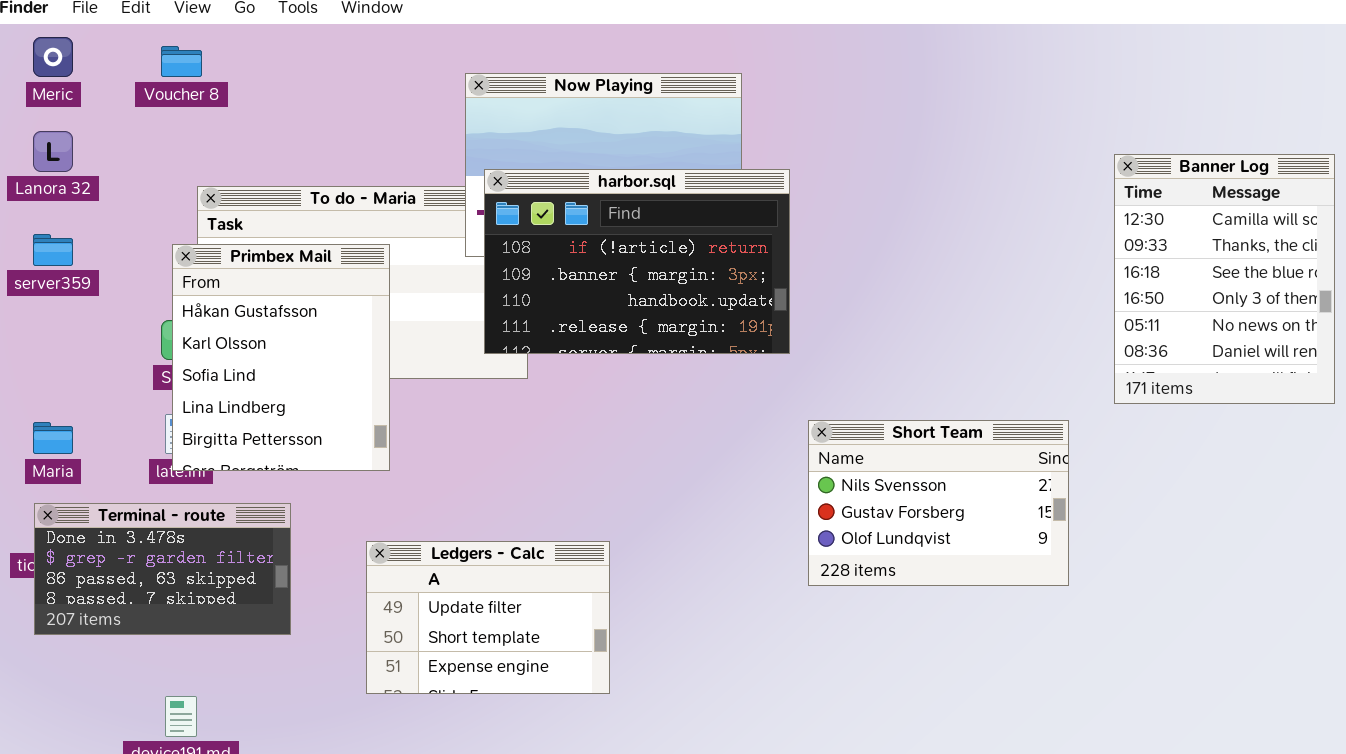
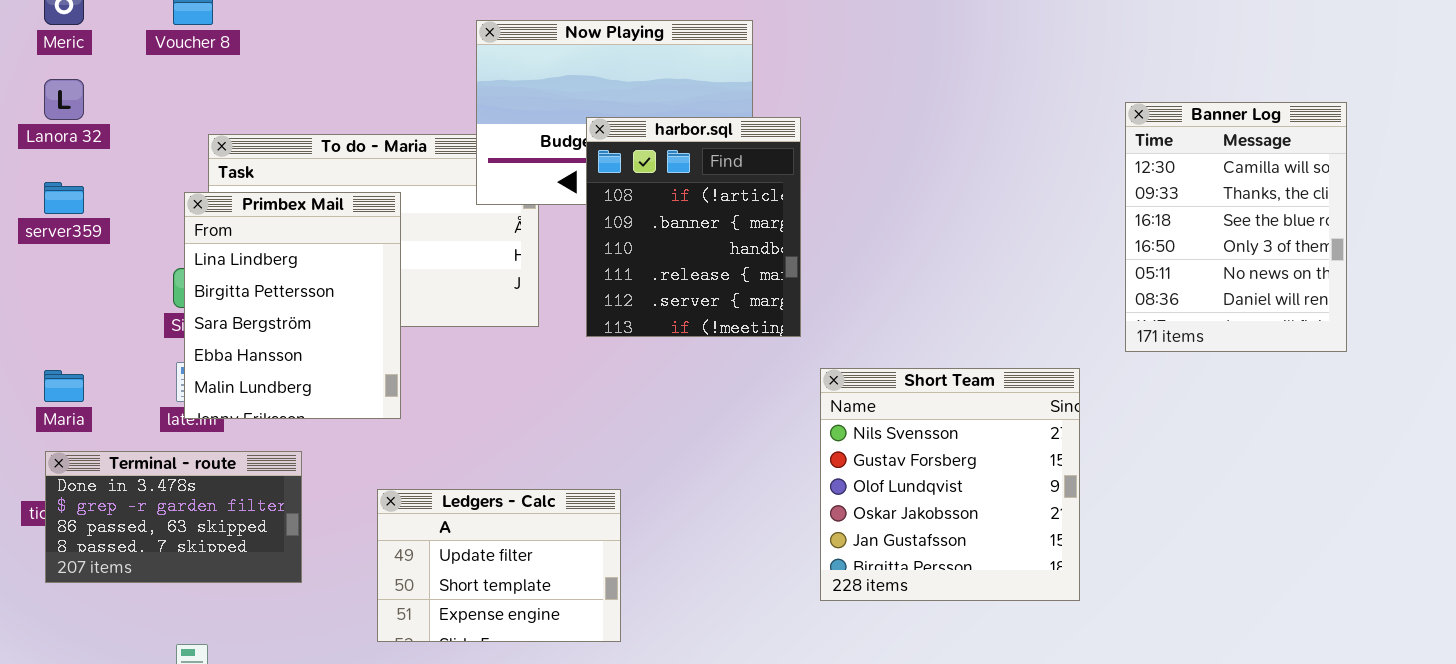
harbor.sql: [484,169,790,354] -> [586,117,801,337], resized
Primbex Mail: [172,244,390,471] -> [184,192,401,419], scrolled down 3 rows
Short Team: [808,420,1069,586] -> [820,368,1080,601], resized

